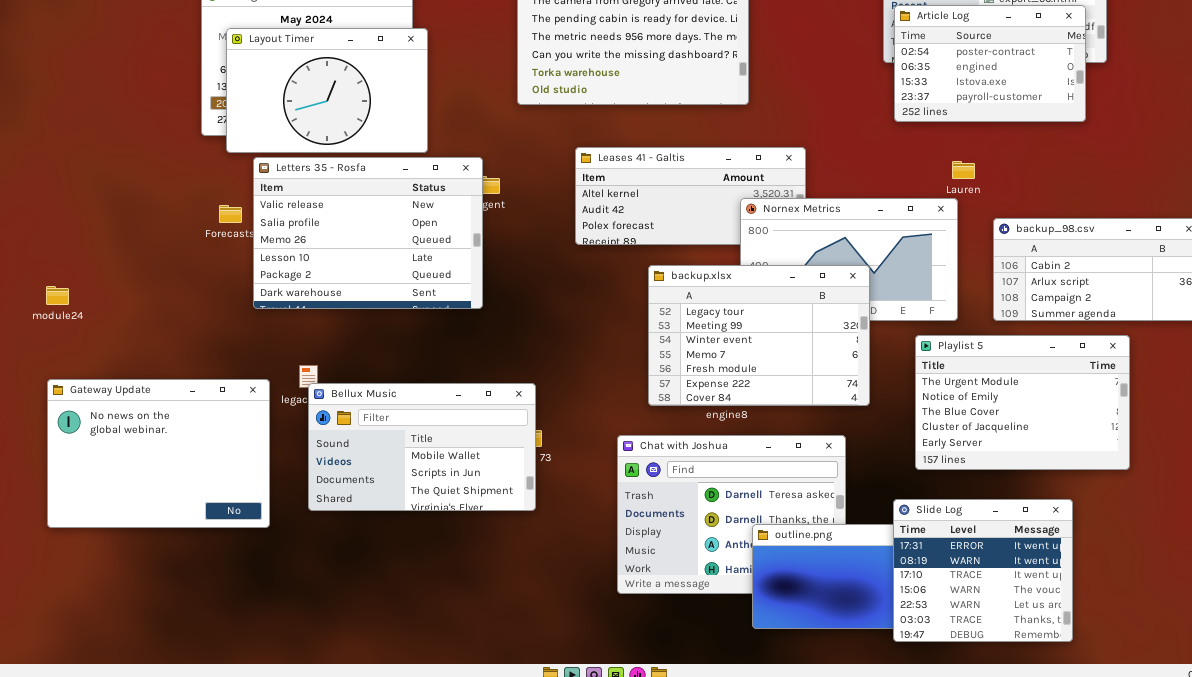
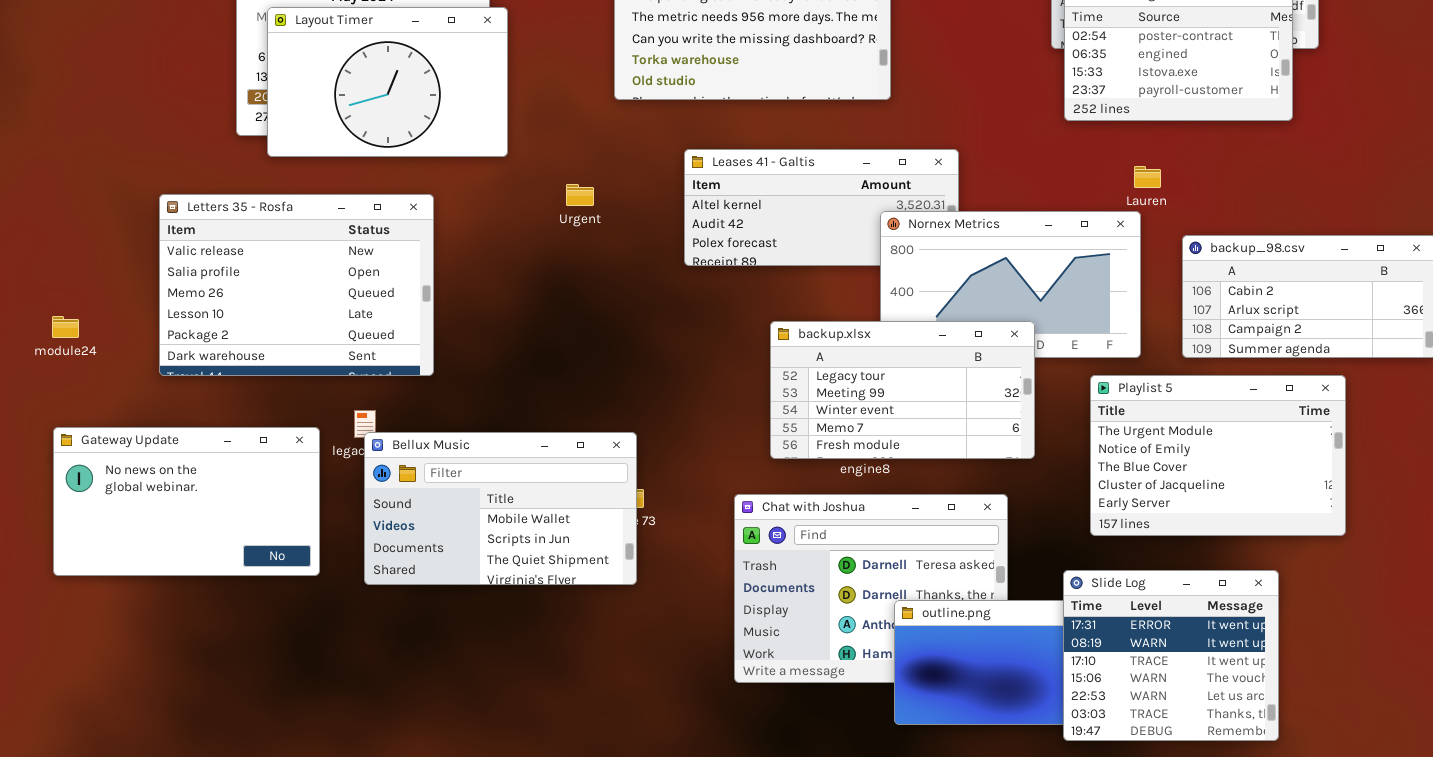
Letters 35 - Rosfa: [253,157,483,309] -> [159,194,434,376], moved
backup.xlsx: [648,265,870,406] -> [770,321,1035,459], resized
Gateway Update: [47,379,270,528] -> [53,427,320,576], resized

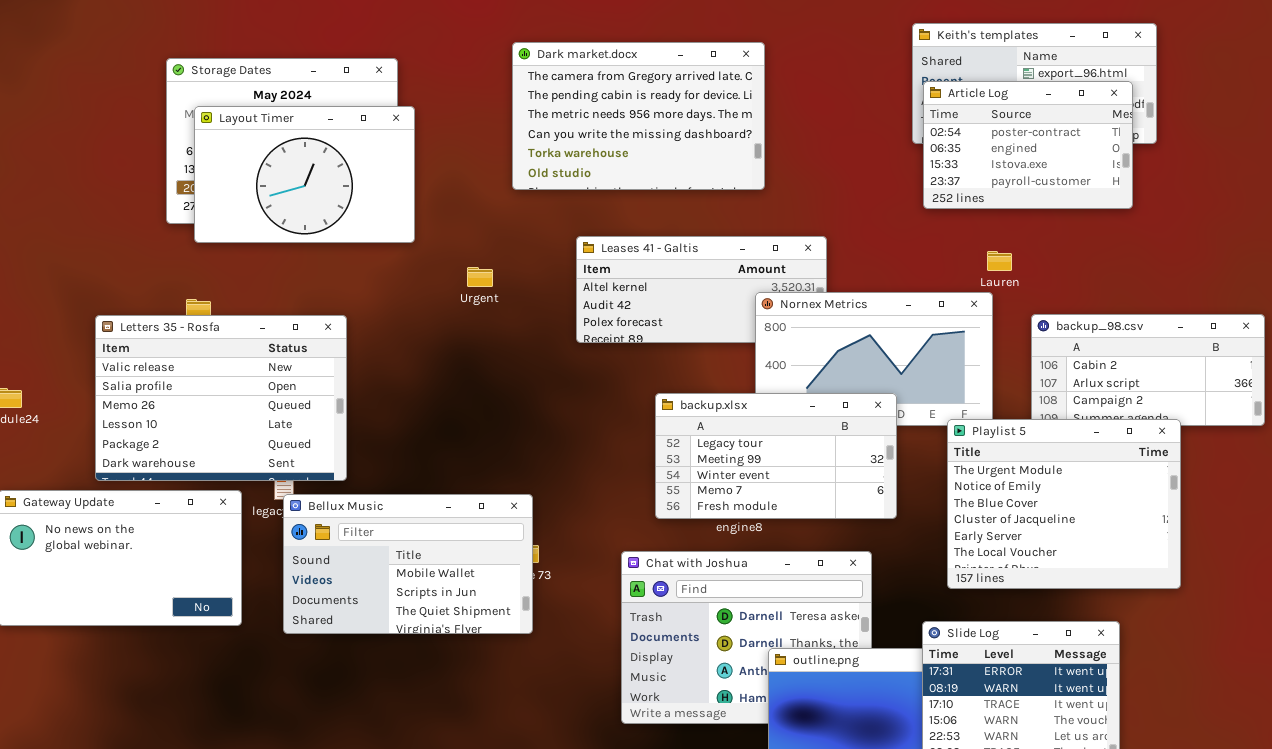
Letters 35 - Rosfa: [159,194,434,376] -> [95,315,347,481], moved
Playlist 5: [1090,375,1346,536] -> [947,419,1181,589], resized

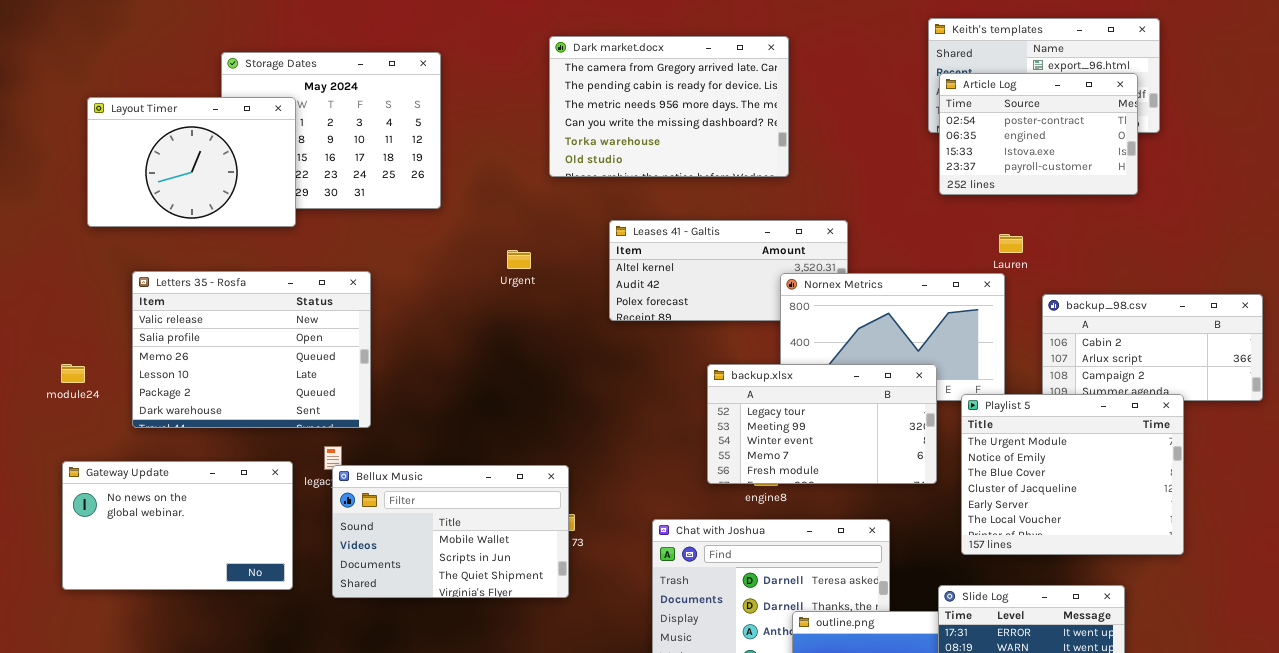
Layout Timer: [194,106,415,243] -> [87,97,296,227], moved
Letters 35 - Rosfa: [95,315,347,481] -> [132,271,371,428], moved
backup.xlsx: [655,393,897,519] -> [707,364,937,484], moved

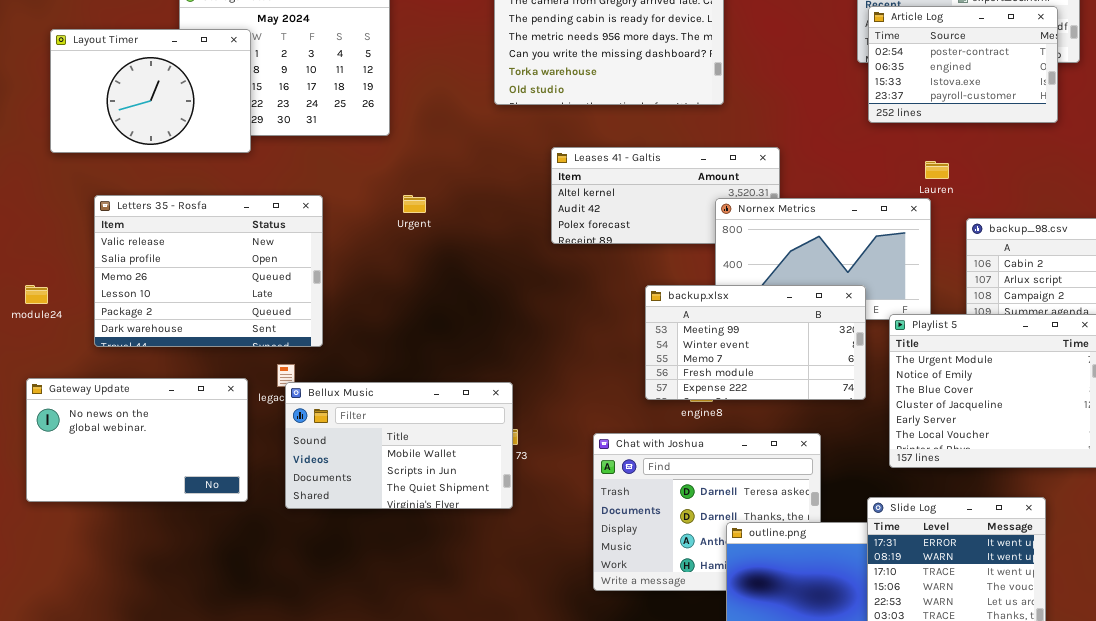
Urgent: [507,250,531,269] -> [403,195,426,213], moved
backup.xlsx: [707,364,937,484] -> [645,285,866,400], scrolled down 1 row

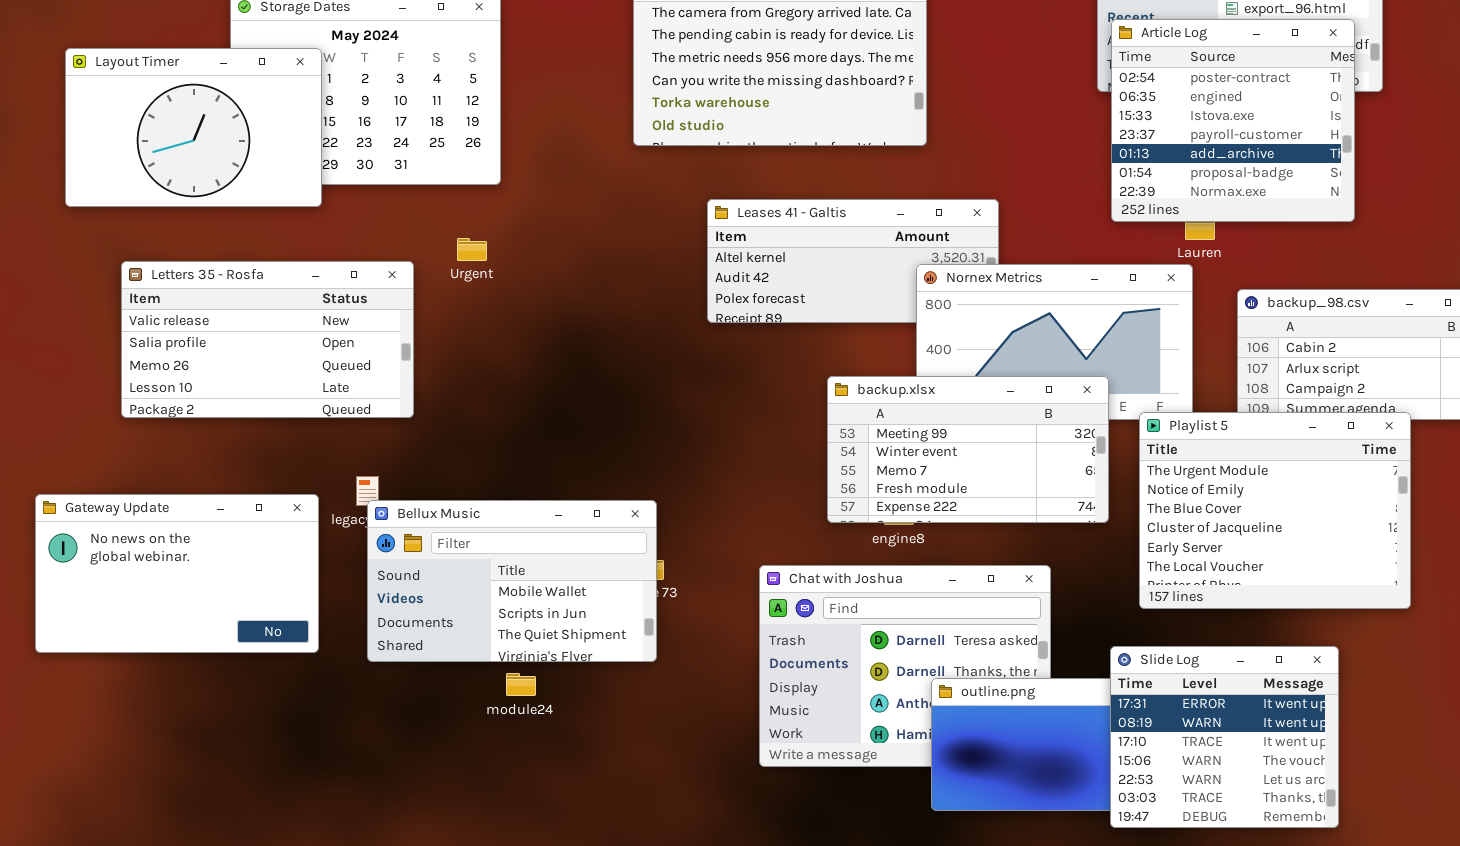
Article Log: [868,6,1058,123] -> [1111,19,1355,222], resized
Urgent: [403,195,426,213] -> [457,238,487,261], moved
Letters 35 - Rosfa: [94,195,323,347] -> [121,261,414,418], resized
module24: [25,285,48,304] -> [506,673,536,696], moved

